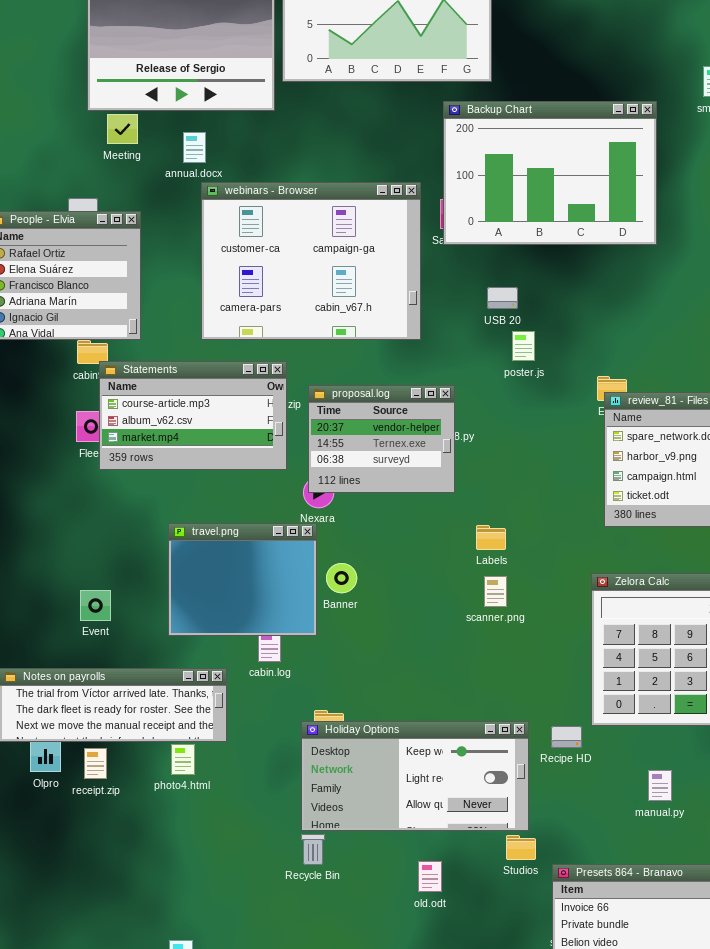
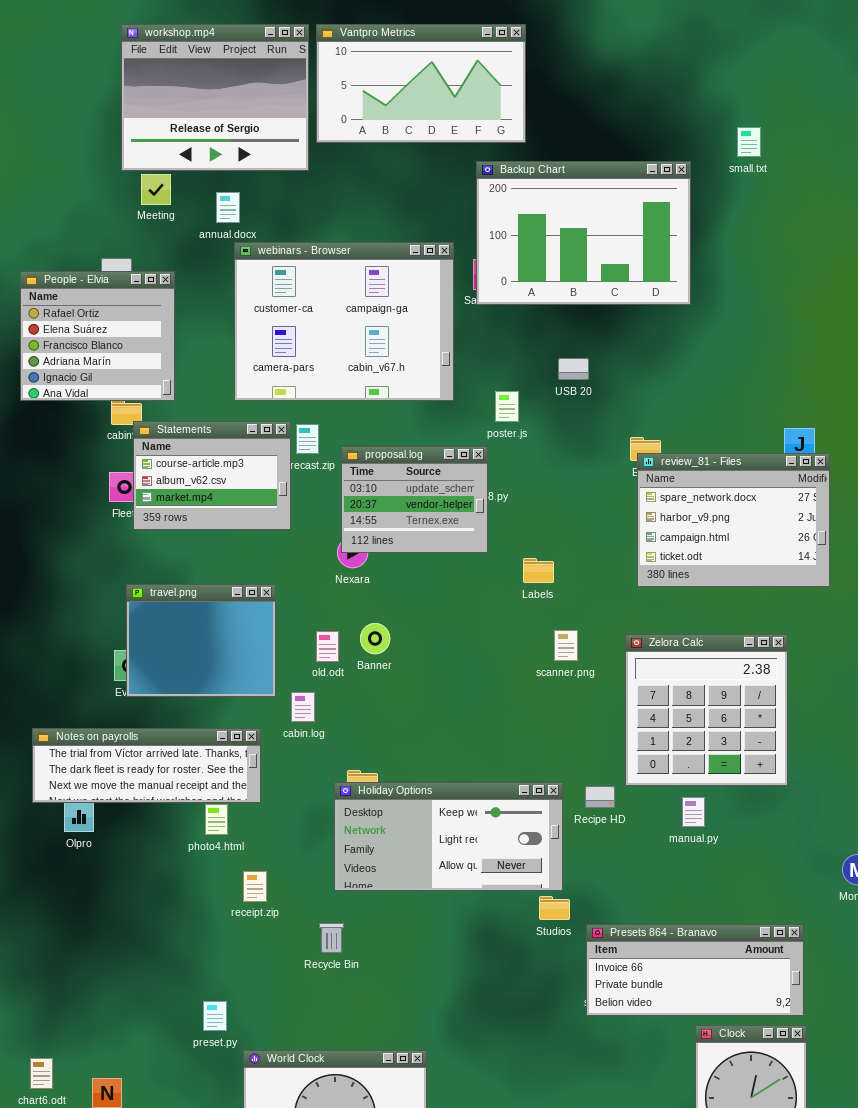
USB 20: [487,287,518,309] -> [558,358,589,380], moved
poster.js: [512,331,535,361] -> [495,391,519,422], moved
Statements: [99,361,287,470] -> [133,421,291,530], resized
proposal.log: [308,385,455,493] -> [341,446,488,553], scrolled up 1 row
travel.png: [168,523,317,636] -> [126,584,276,697], moved
Labels: [476,525,506,550] -> [523,558,554,583], moved
scanner.png: [484,576,507,607] -> [554,630,578,661], moved
receipt.zip: [84,748,107,779] -> [243,871,267,902], moved
manual.py: [648,770,672,801] -> [682,797,705,827], moved
Recycle Bin: [301,834,325,865] -> [319,923,344,953], moved
old.odt: [418,861,442,892] -> [316,631,339,662], moved

